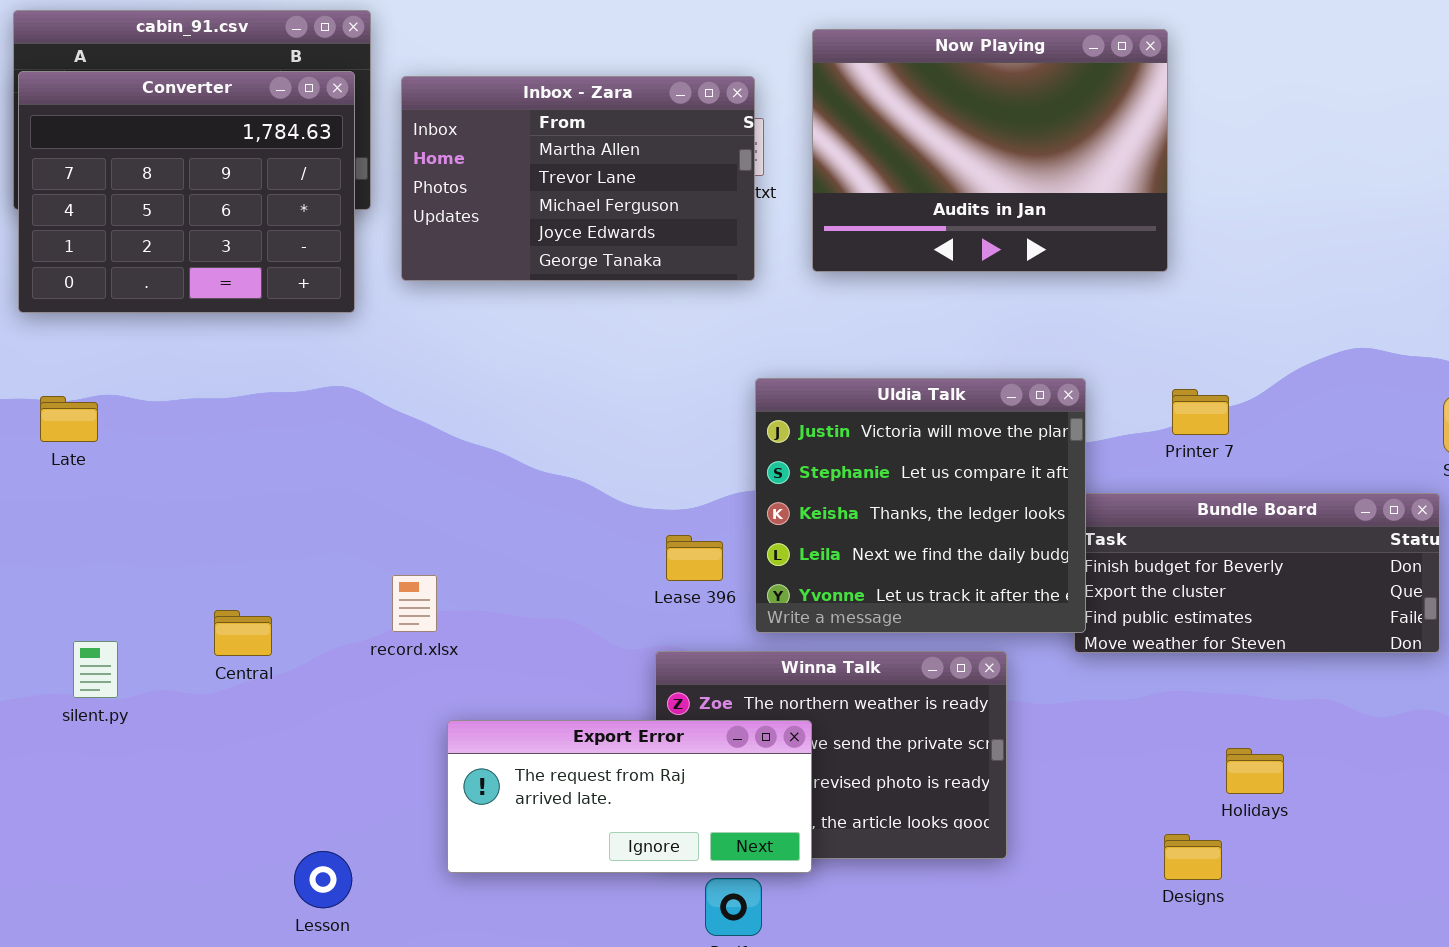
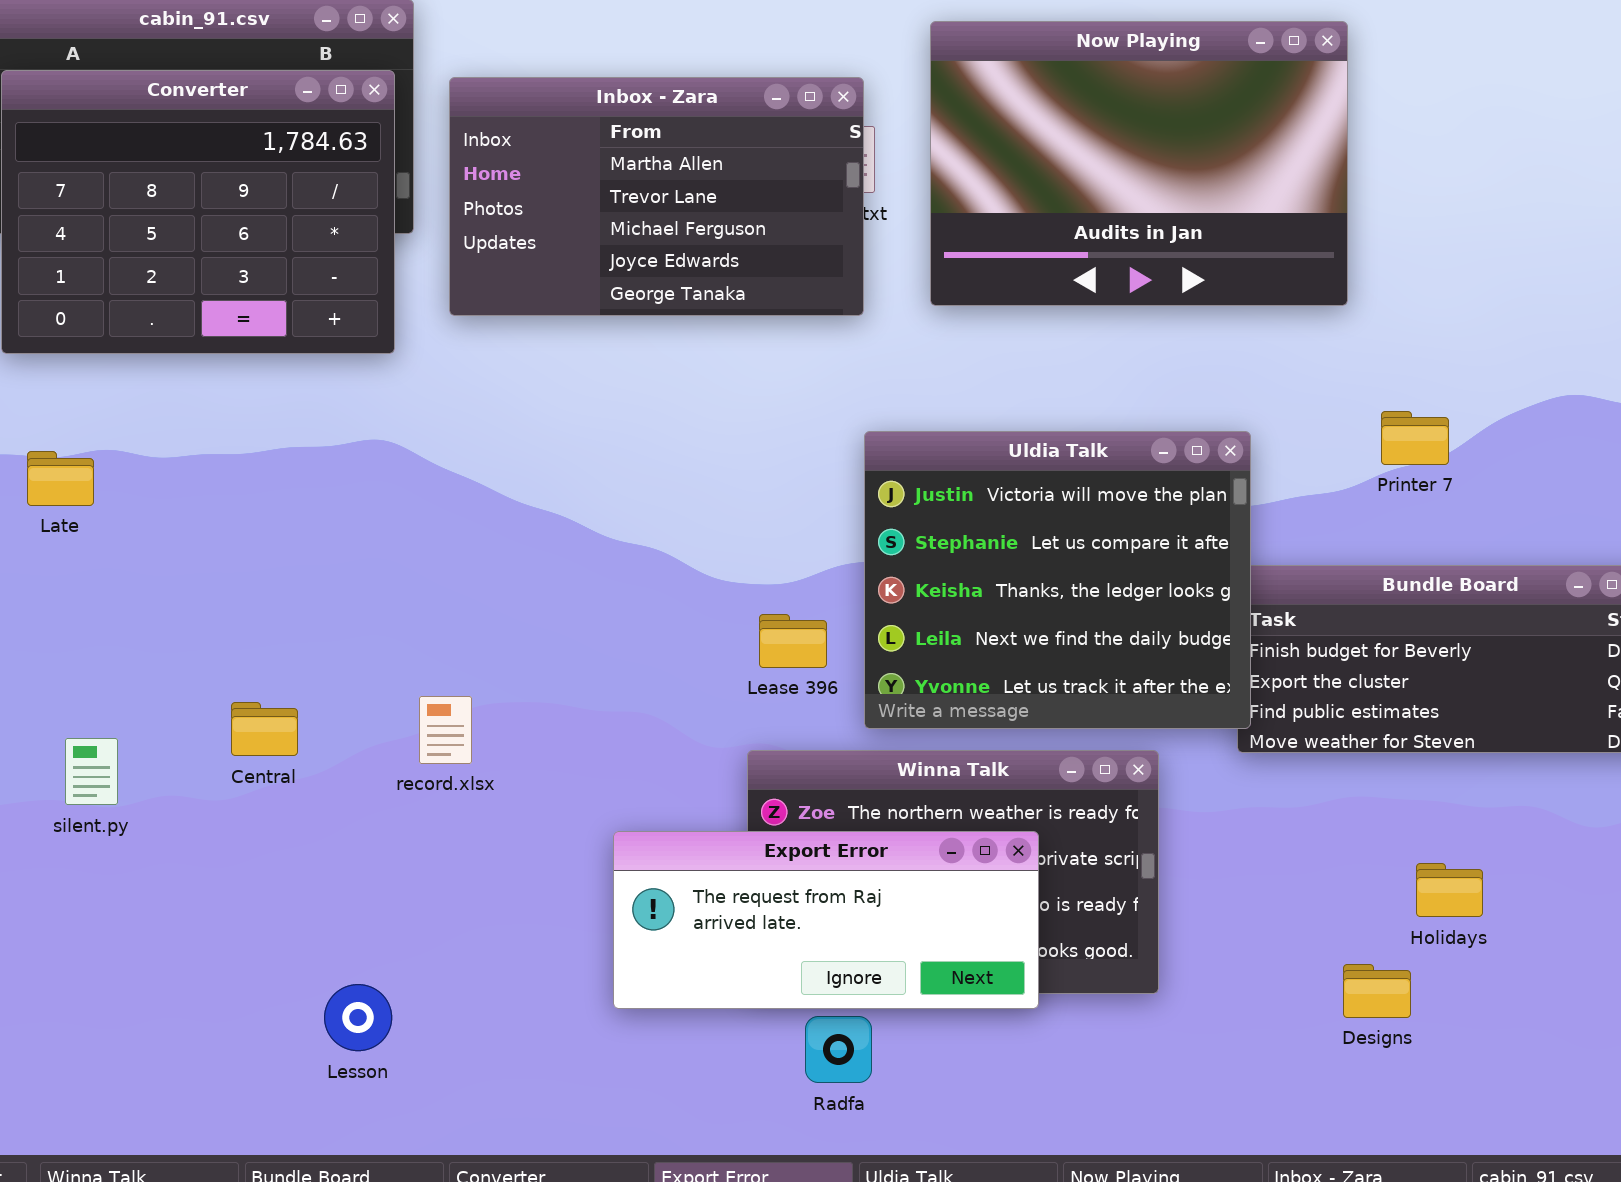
Printer 7: [1172,389,1229,435] -> [1381,411,1449,465], moved
record.xlsx: [392,575,437,632] -> [419,696,472,764], moved
Export Error: [447,720,812,873] -> [613,831,1039,1009], moved

